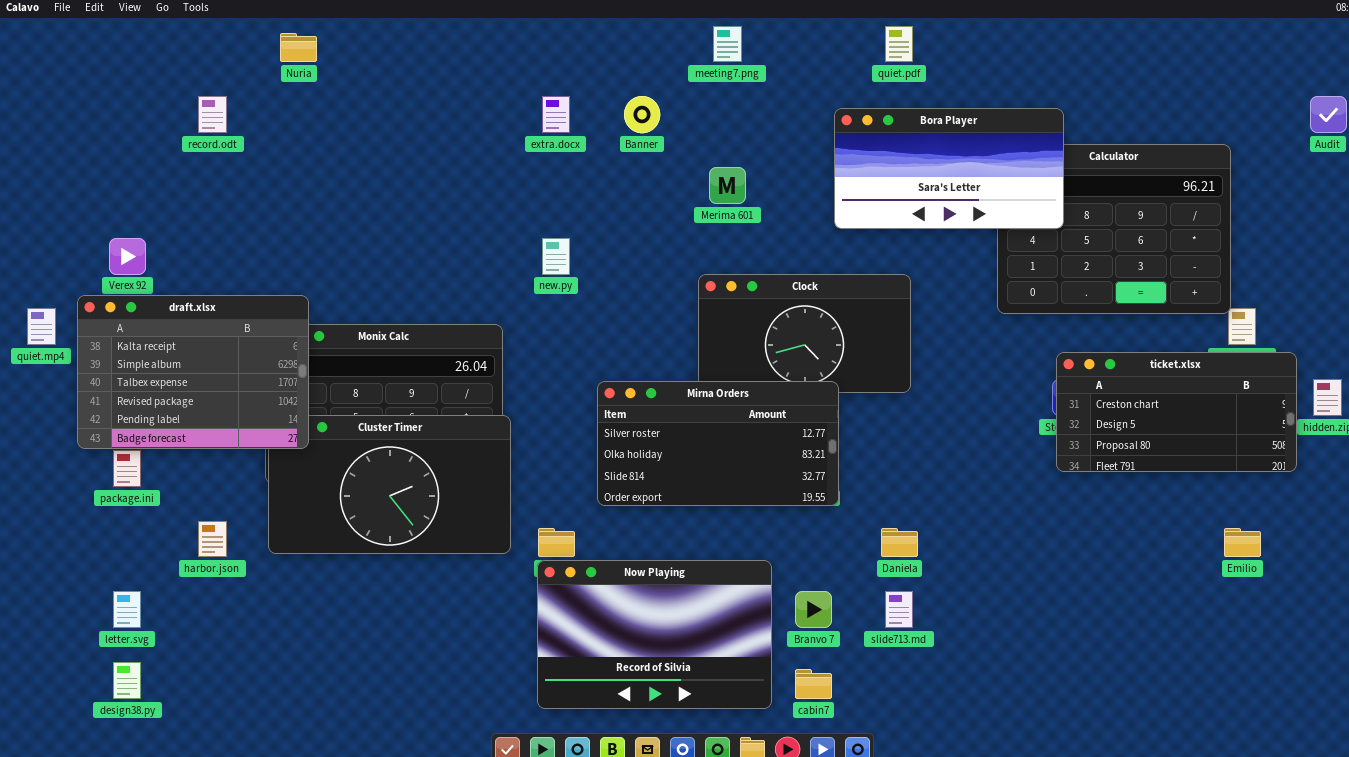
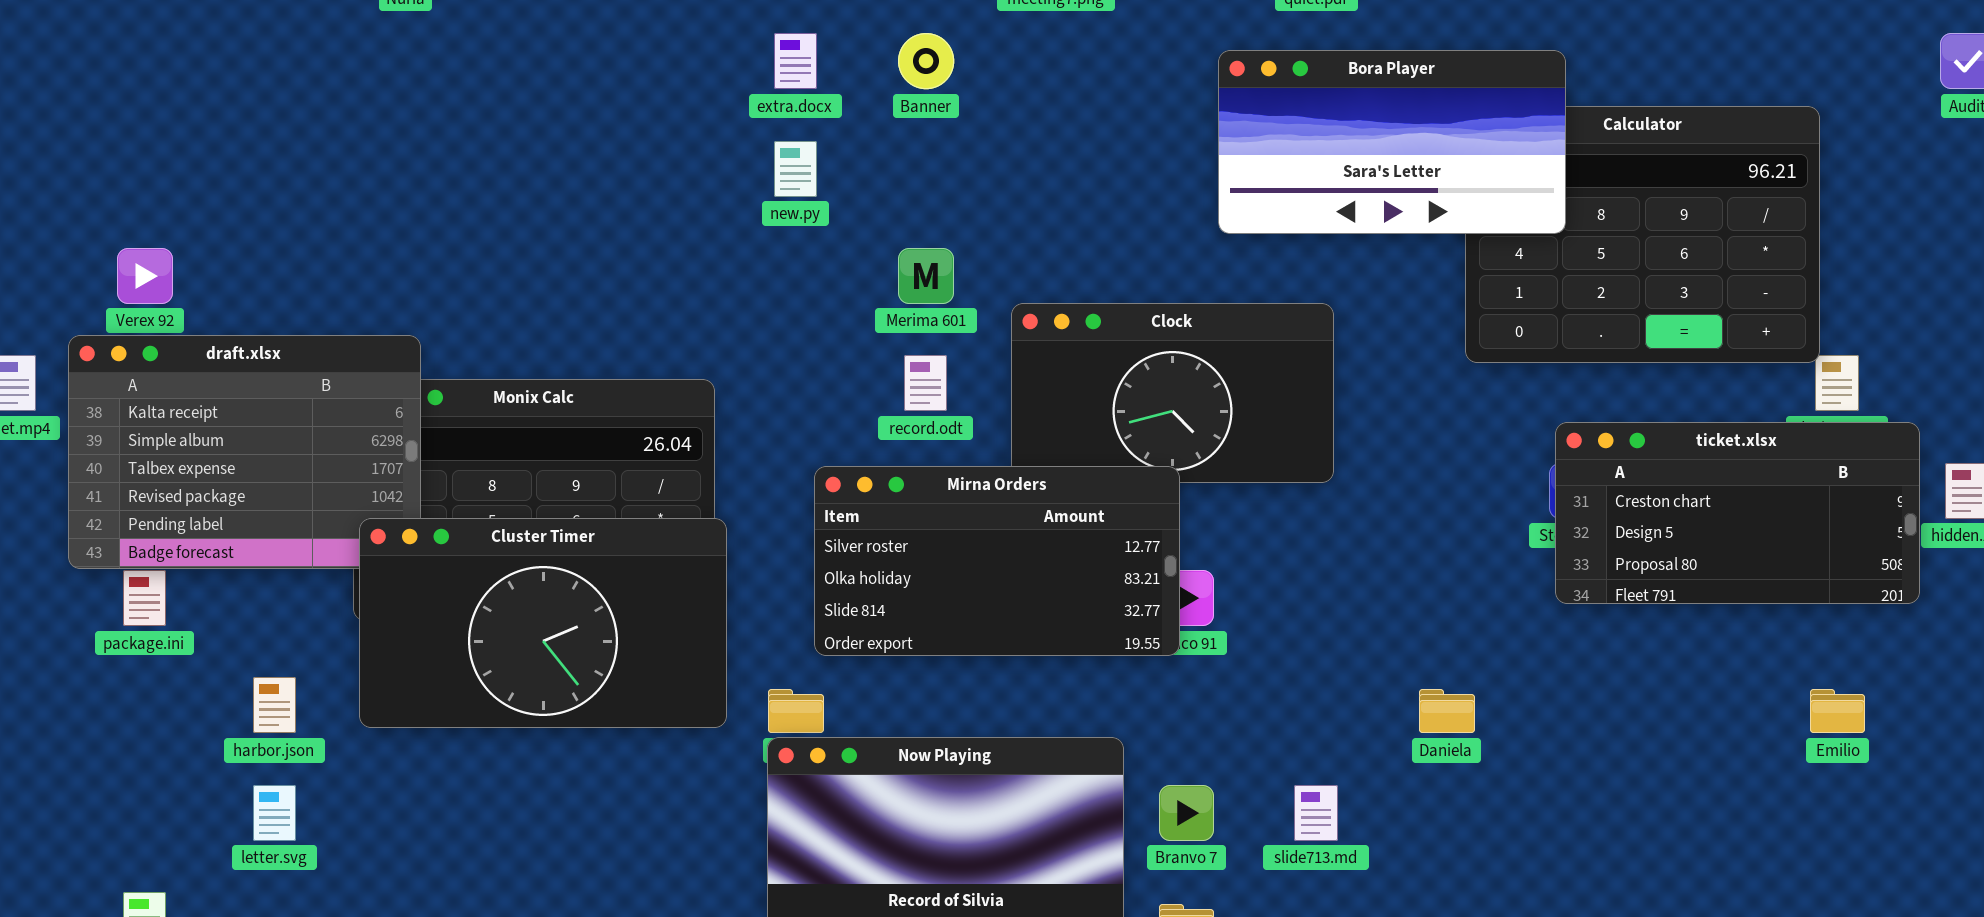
record.odt: [198,96,227,133] -> [904,355,947,411], moved
Merima 601: [709,167,746,204] -> [898,248,954,304], moved
new.py: [542,238,570,275] -> [774,141,817,197], moved
Mirna Orders: [597,381,839,506] -> [814,466,1180,656], moved
Cluster Timer: [268,415,511,554] -> [359,518,727,728], raised
Daniela: [881,528,918,557] -> [1419,689,1475,733], moved
letter.svg: [113,591,141,628] -> [253,785,296,841], moved

